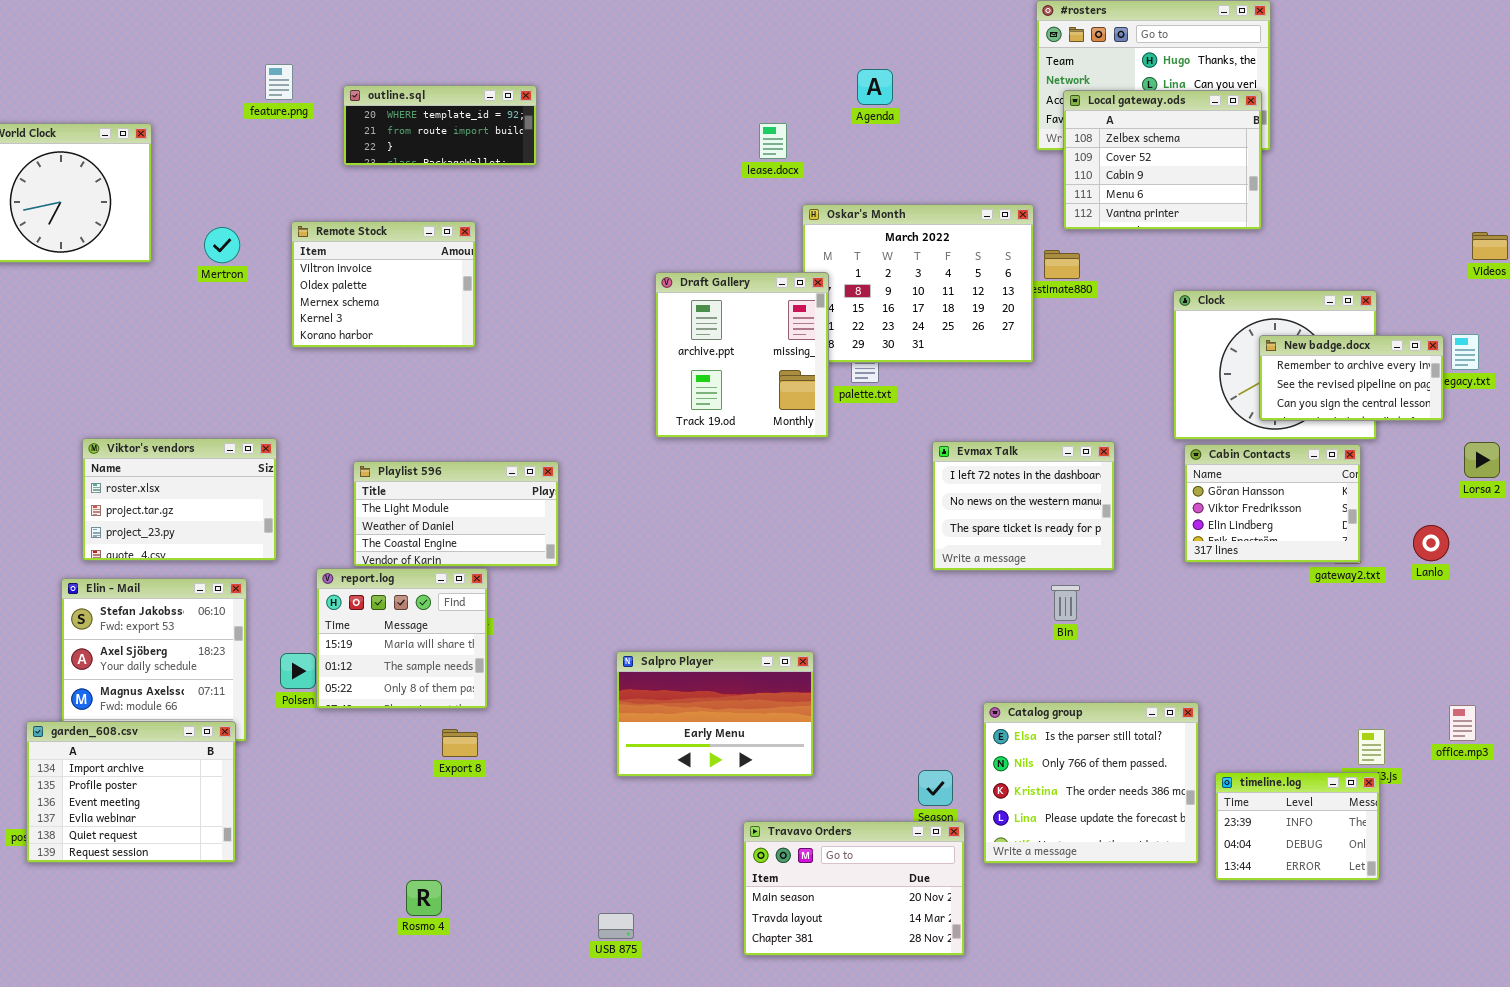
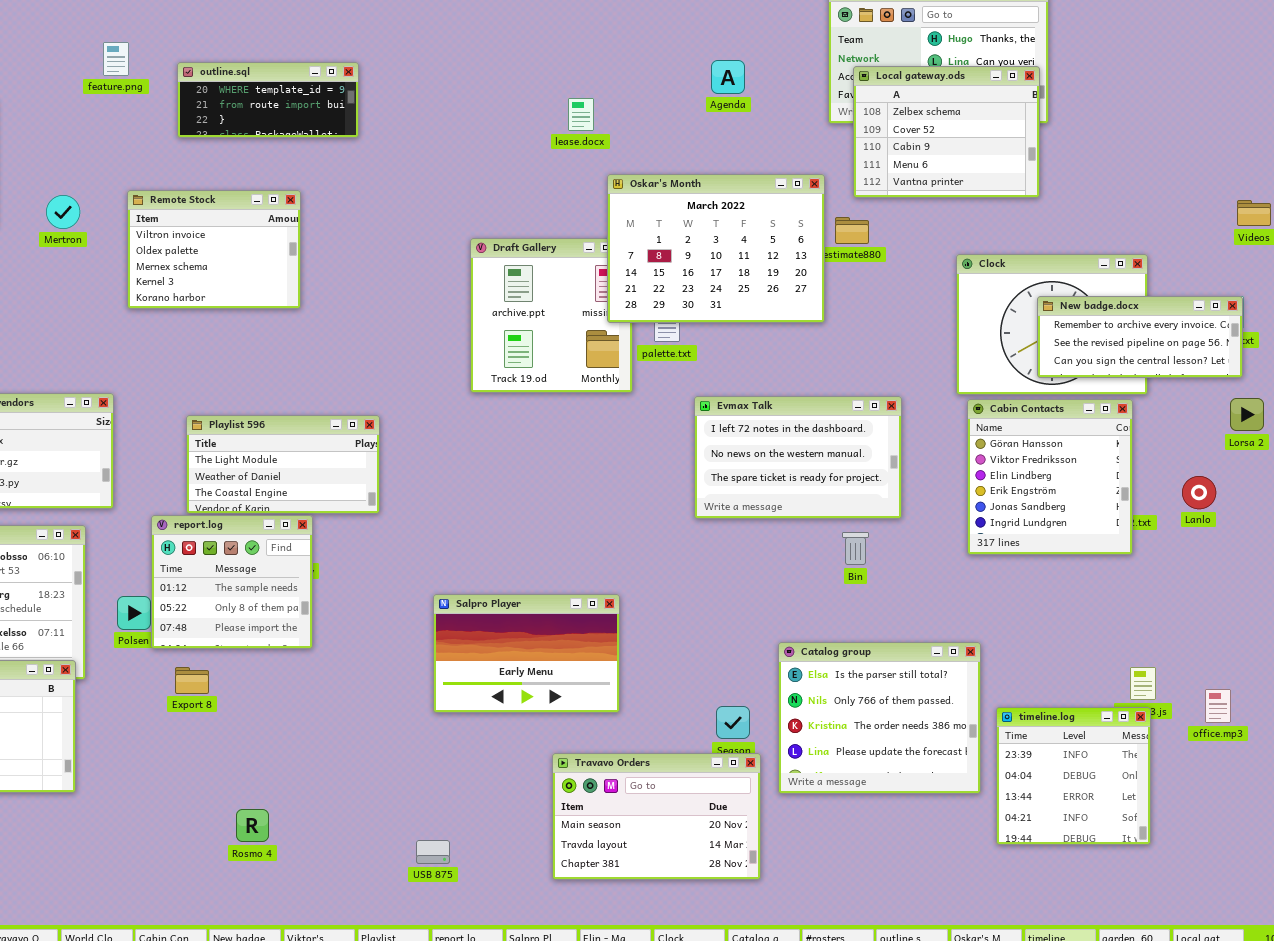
Agenda: [857,69,893,105] -> [711,60,745,94], moved
Oskar's Month: [802,204,1034,363] -> [607,174,825,323], raised
New badge.docx: [1259,335,1444,421] -> [1037,296,1243,378], resized
Evmax Talk: [932,441,1115,571] -> [694,396,902,519], resized
Cabin Contacts: [1184,444,1361,563] -> [967,399,1133,555], resized
report.log: [316,568,488,709] -> [151,515,313,649], scrolled down 1 row
office.mp3: [1449,705,1476,741] -> [1205,689,1231,723], moved
Export 8: [442,729,478,757] -> [175,667,209,694], moved
timeline.log: [1215,772,1380,881] -> [996,707,1151,845], resized

